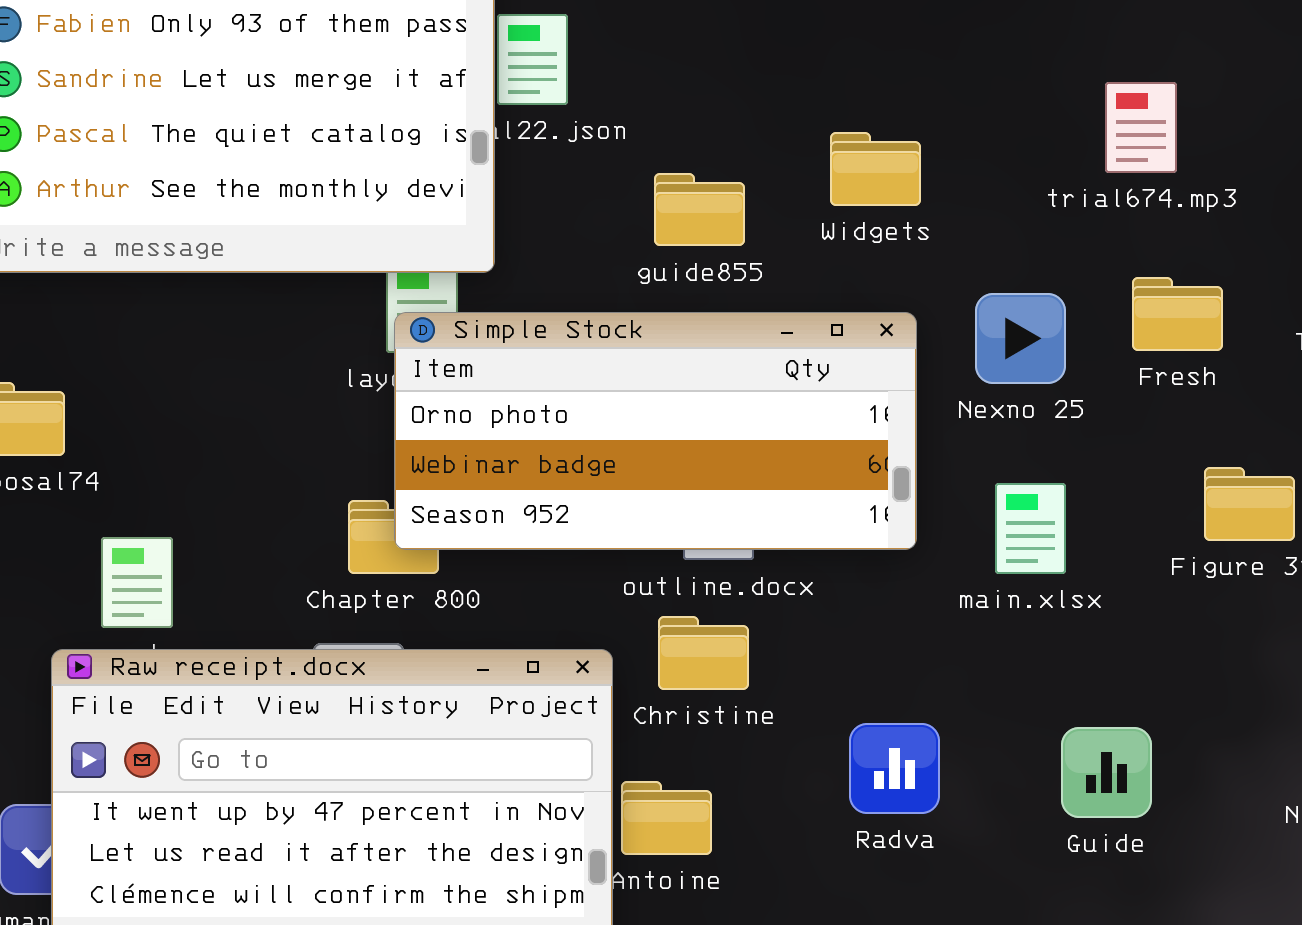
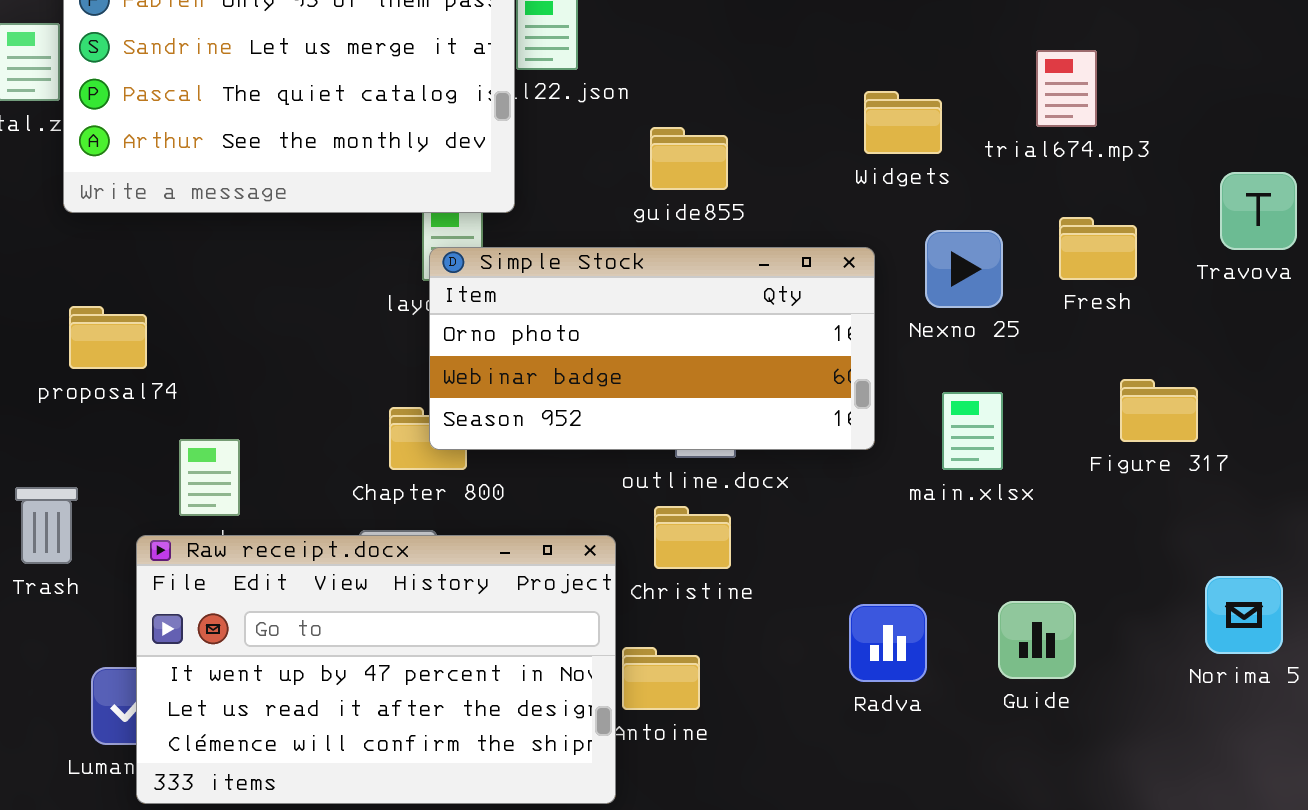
Widgets: [830,132,921,206] -> [864,91,942,154], moved
Radva: [849,723,940,814] -> [849,604,927,682], moved

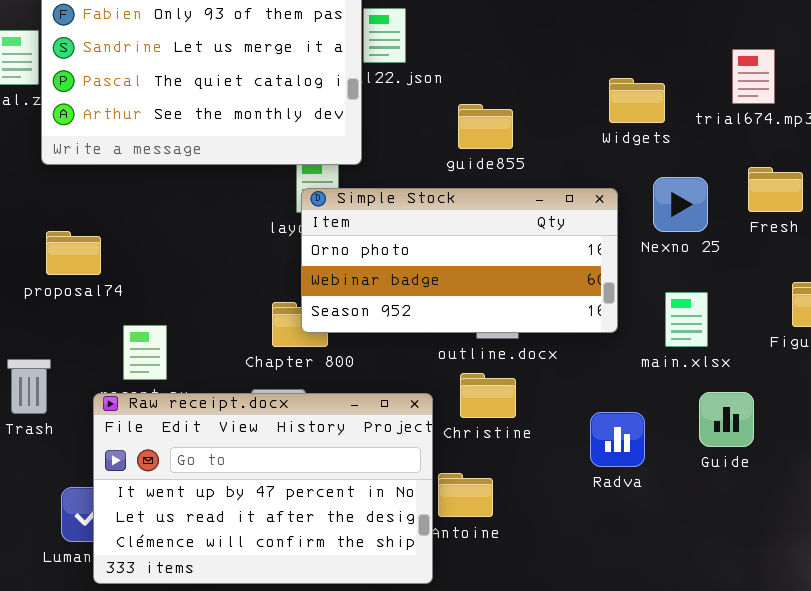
Guide: [998,601,1076,679] -> [699,392,754,447], moved
Radva: [849,604,927,682] -> [590,412,645,467], moved

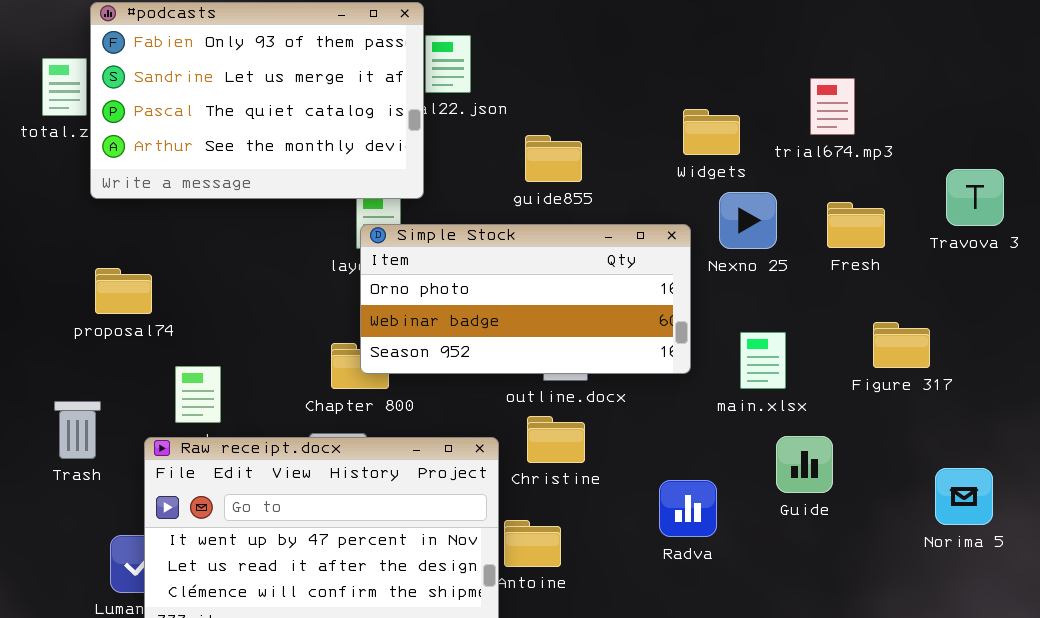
Nexno 25: [653,177,708,232] -> [719,192,777,249], moved
Radva: [590,412,645,467] -> [659,480,717,537], moved

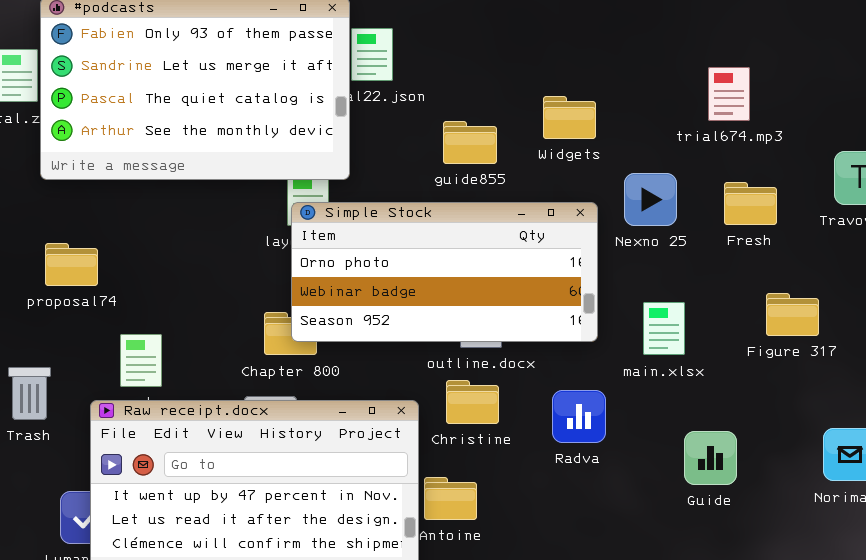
Widgets: [683,109,740,155] -> [543,96,596,139], moved
Guide: [776,436,833,493] -> [684,431,737,485], moved
Radva: [659,480,717,537] -> [552,390,606,443], moved

